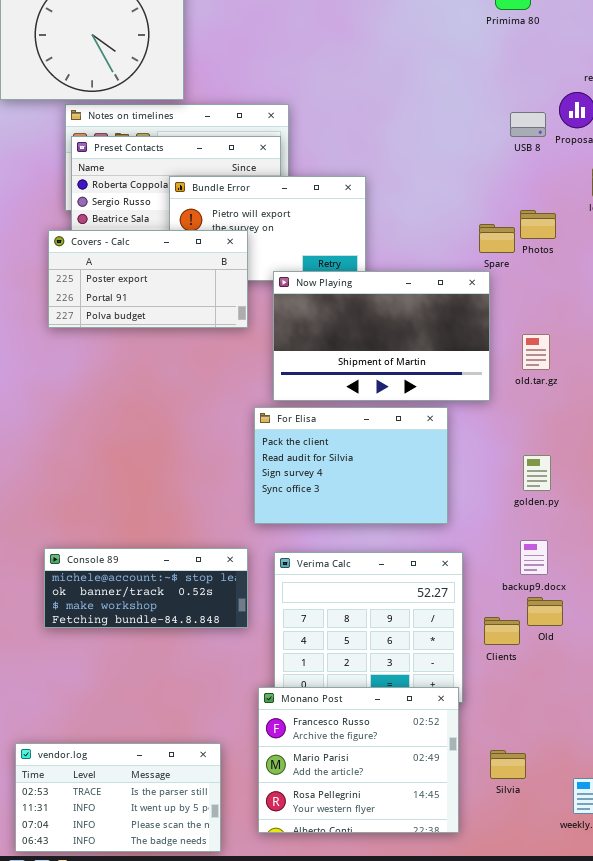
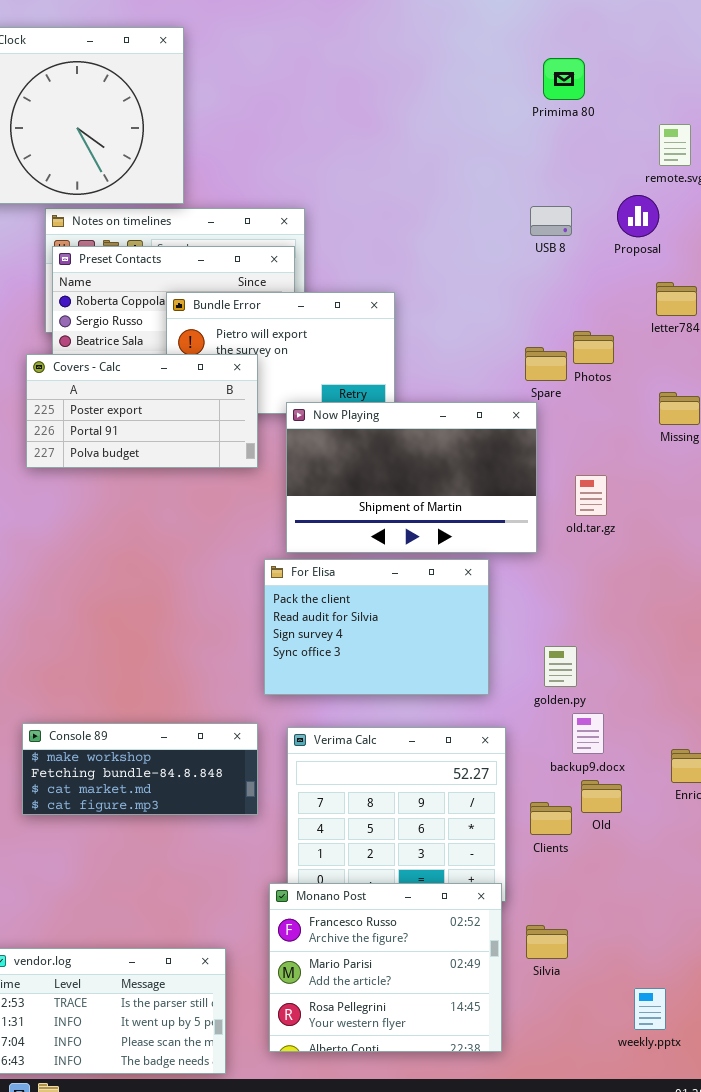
USB 8: [510,112,546,137] -> [530,206,572,236], moved
golden.py: [523,455,551,491] -> [544,646,577,687], moved
Console 89: [44,548,248,628] -> [22,723,258,815], scrolled down 2 rows
Silvia: [490,750,526,779] -> [526,925,568,959], moved

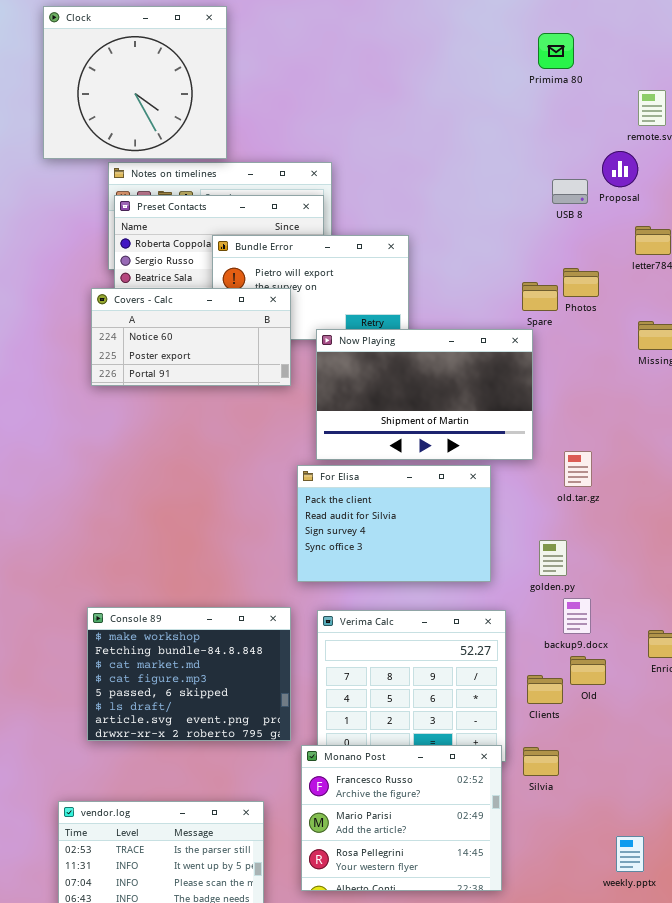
USB 8: [530,206,572,236] -> [552,179,588,204], moved
Covers - Calc: [26,354,258,468] -> [91,288,291,386], scrolled up 1 row
old.tar.gz: [575,475,607,516] -> [564,451,592,487], moved
Console 89: [22,723,258,815] -> [87,607,291,741], resized
Silvia: [526,925,568,959] -> [523,747,559,776], moved

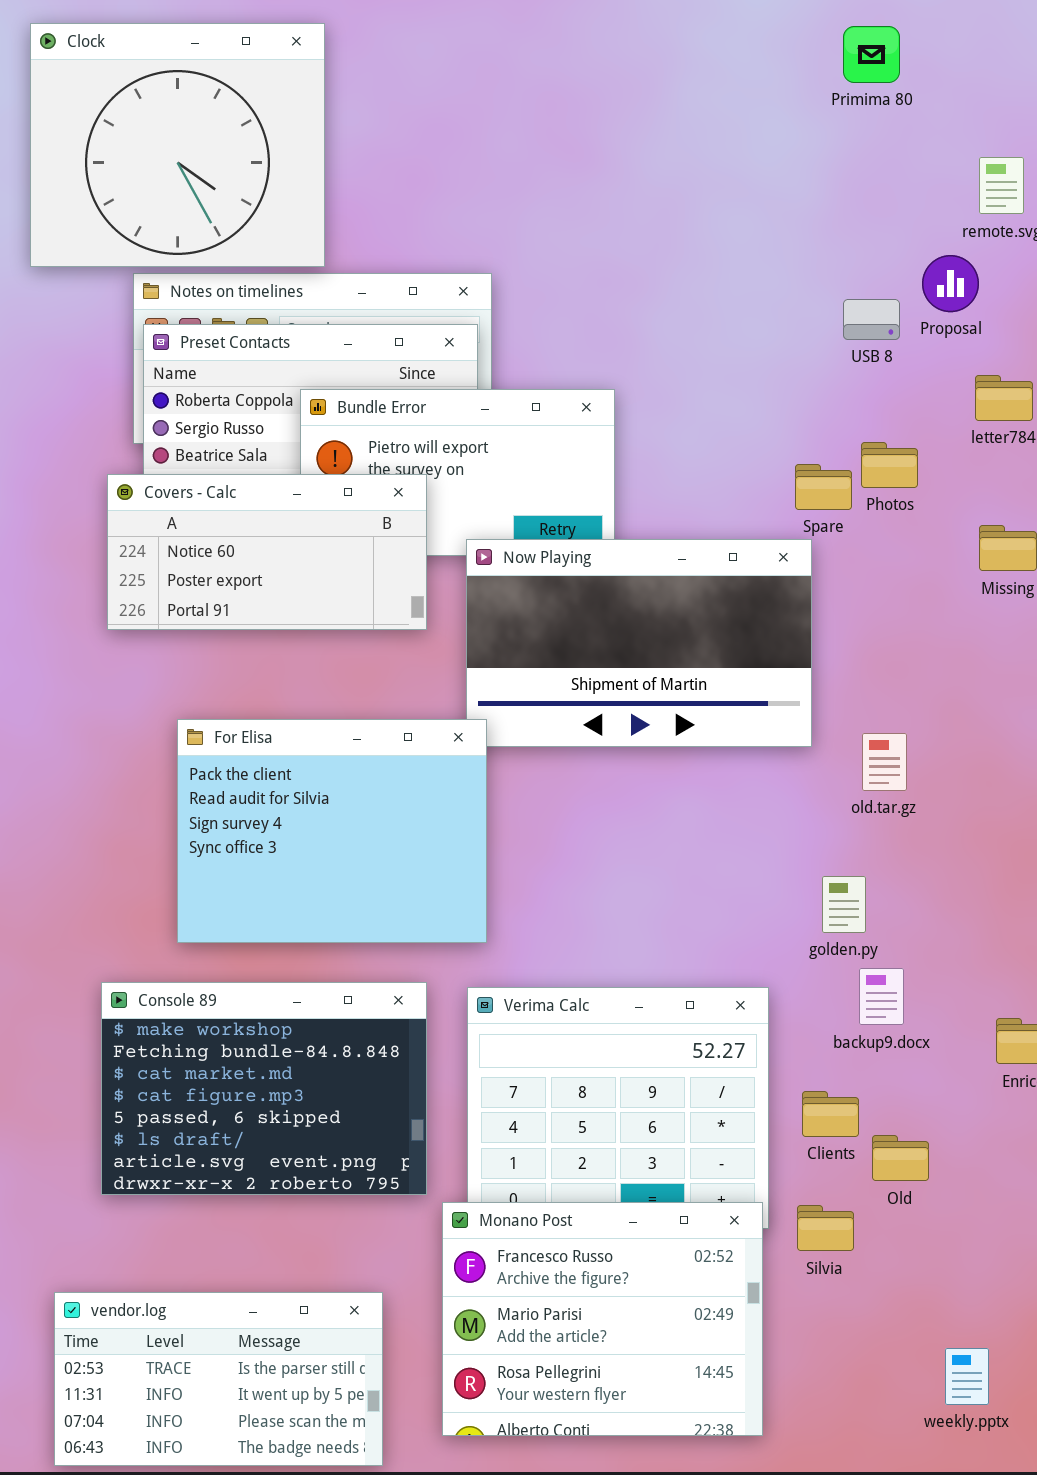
Primima 80: [538,33,574,69] -> [843,26,900,83], moved
For Elisa: [297,465,491,582] -> [177,719,487,943], moved, resized
Old: [570,656,606,685] -> [872,1135,929,1181], moved

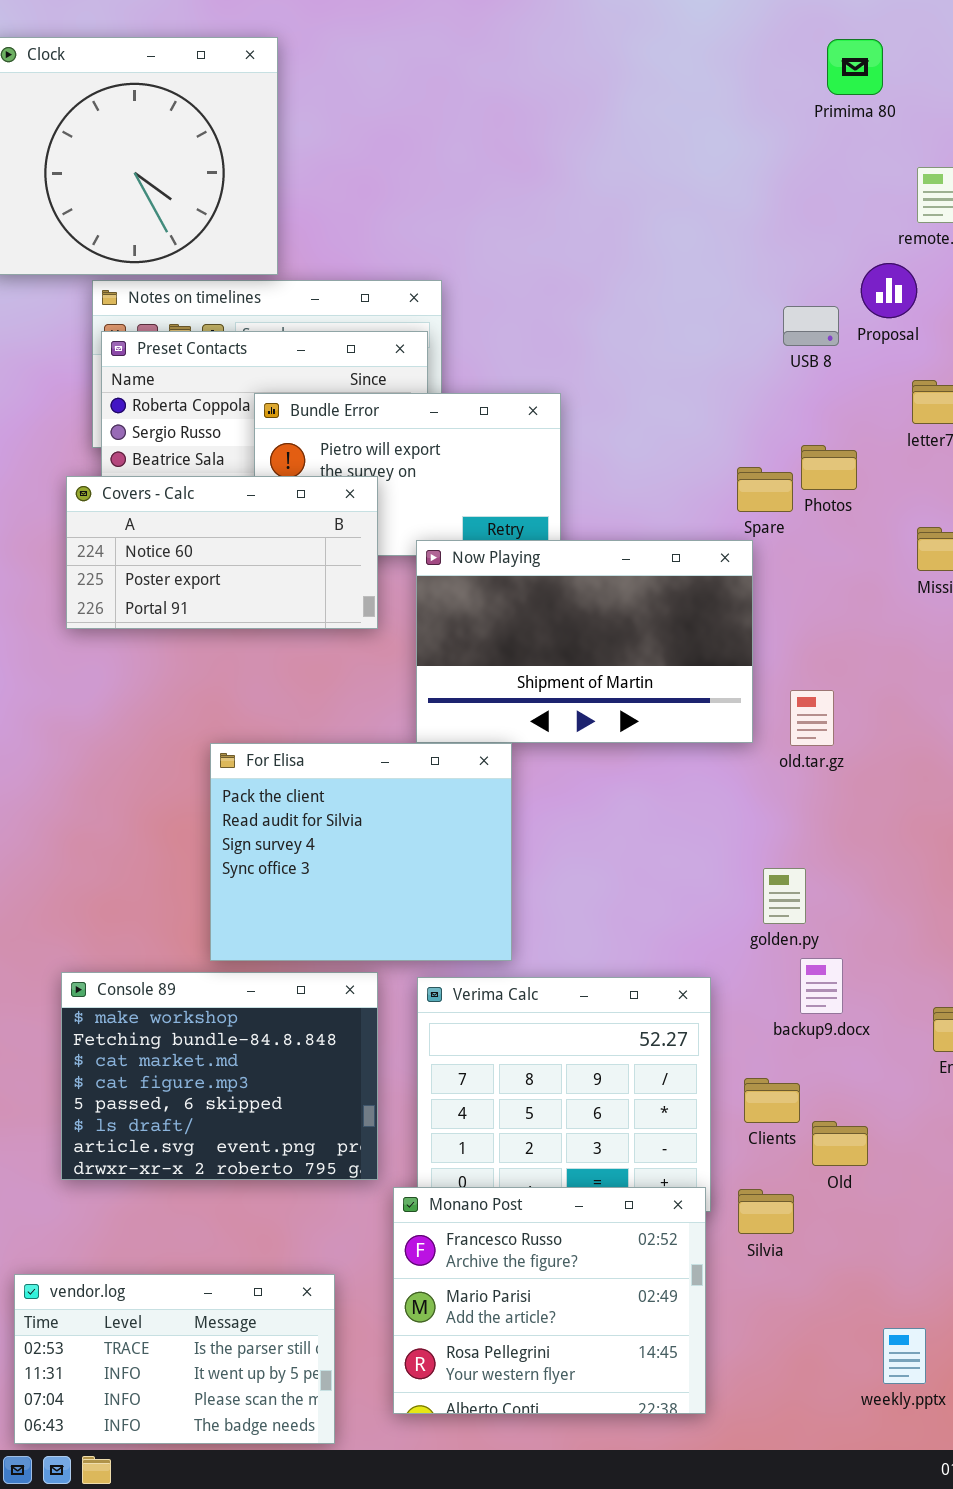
Primima 80: [843,26,900,83] -> [827,39,883,95], moved
For Elisa: [177,719,487,943] -> [210,743,512,961], moved
old.tar.gz: [862,733,907,791] -> [790,690,834,746], moved

